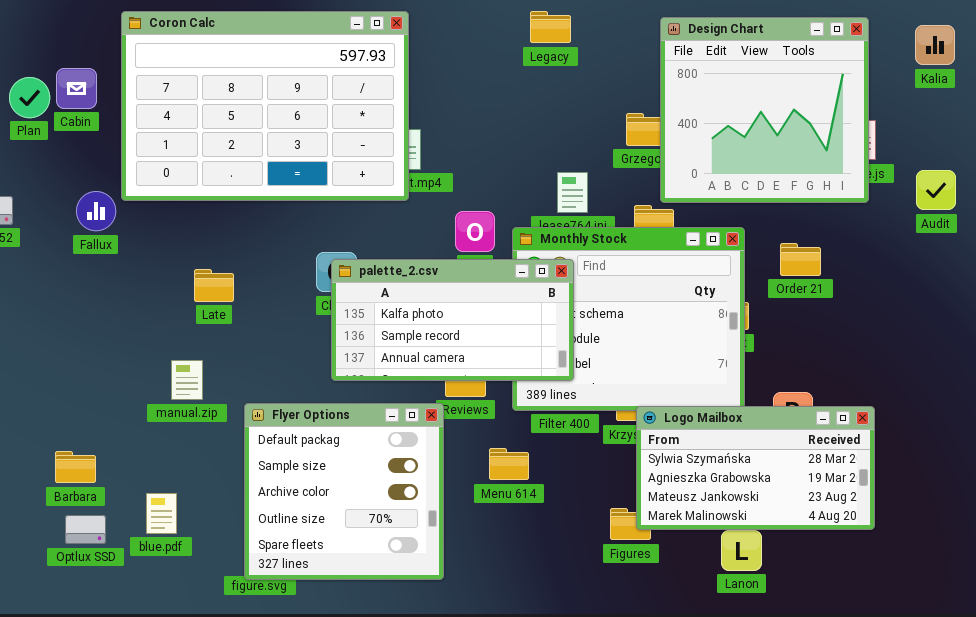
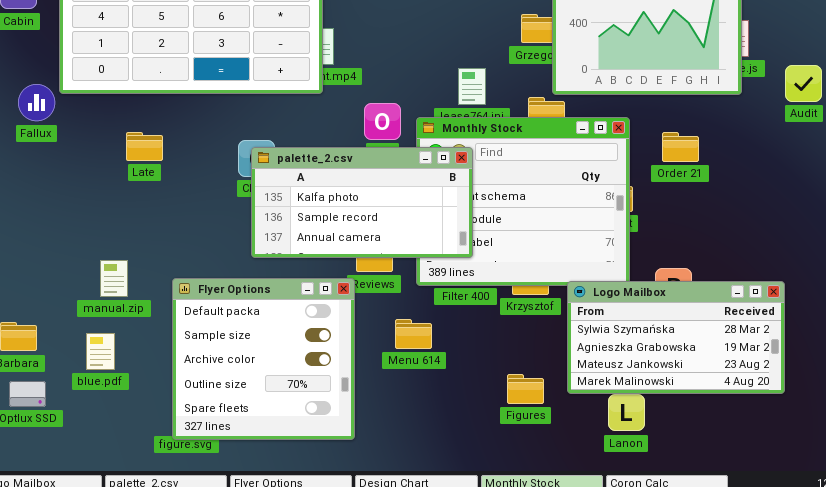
Late: [194,269,234,302] -> [126,132,163,161], moved
manual.zip: [171,360,203,400] -> [100,260,128,297], moved
Logo Mailbox: [636,406,875,530] -> [567,281,785,394], moved
blue.pdf: [146,493,177,534] -> [86,333,115,370], moved

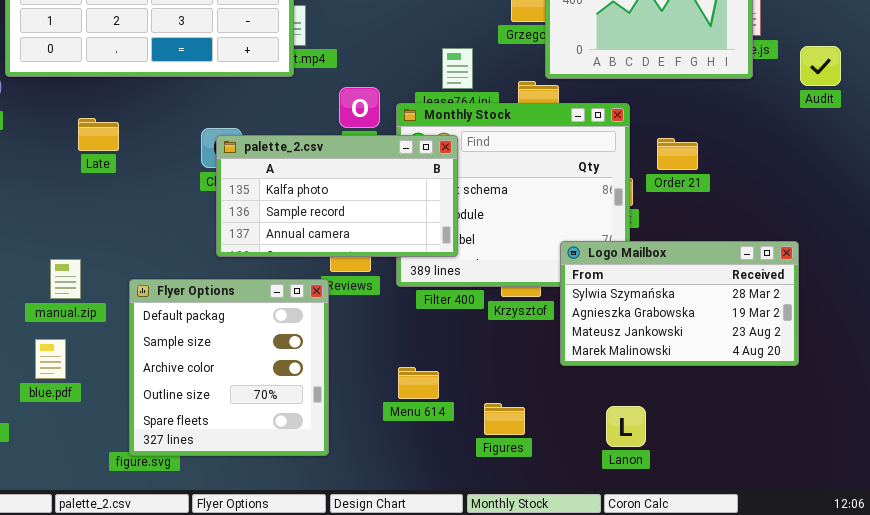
Order 21: [662,132,699,162] -> [657,138,698,170], moved
Logo Mailbox: [567,281,785,394] -> [560,241,799,366], moved
Menu 614: [395,319,432,349] -> [398,367,439,399], moved
Figures: [507,374,544,404] -> [484,403,525,435], moved

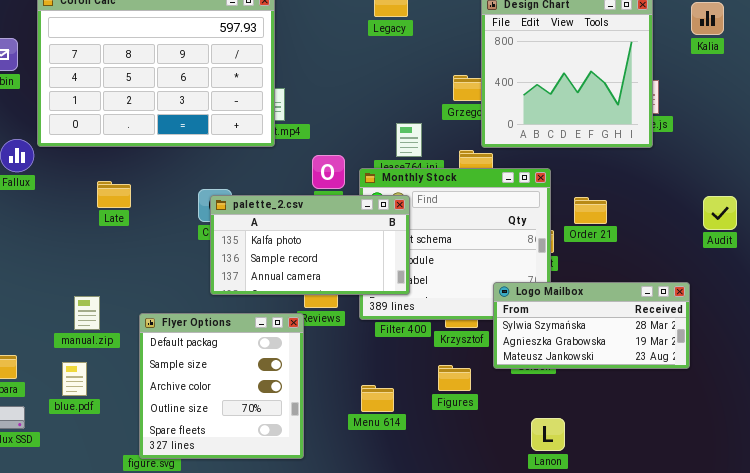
Audit: [800,46,841,86] -> [703,196,737,230], moved
Logo Mailbox: [560,241,799,366] -> [493,282,690,369], resized
Figures: [484,403,525,435] -> [438,365,471,391], moved

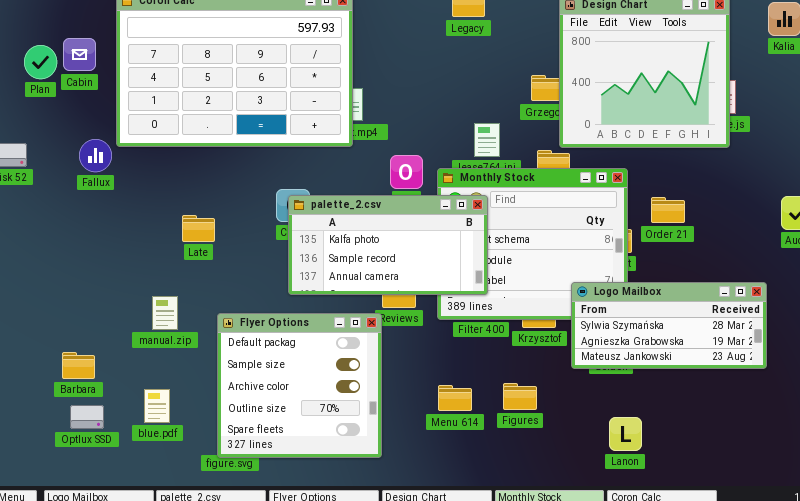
Late: [97,181,131,208] -> [182,215,215,242], moved
blue.pdf: [62,362,87,396] -> [144,389,170,423], moved
Figures: [438,365,471,391] -> [503,383,537,410], moved

